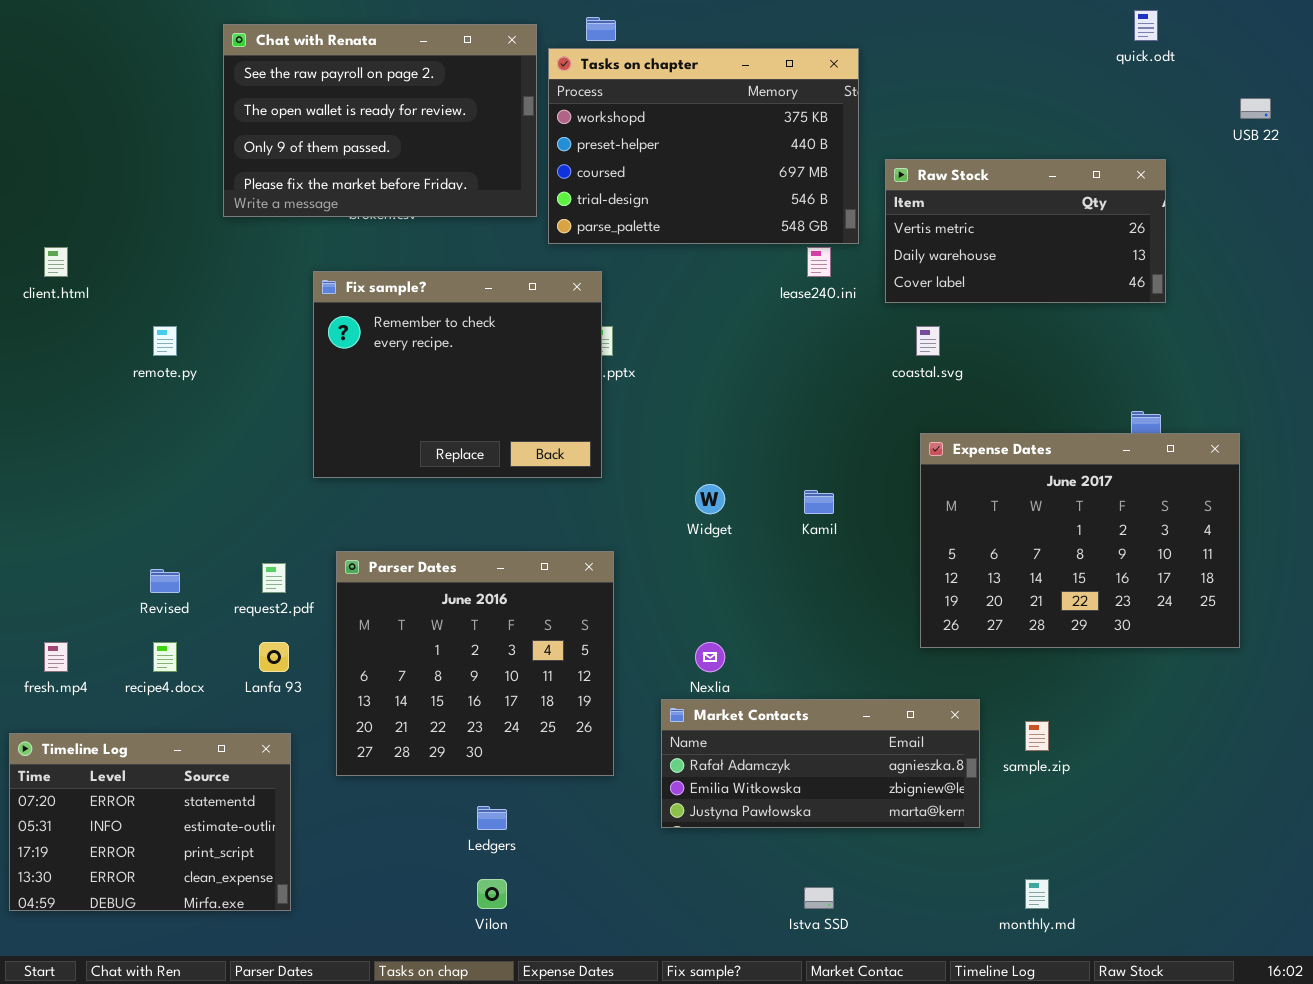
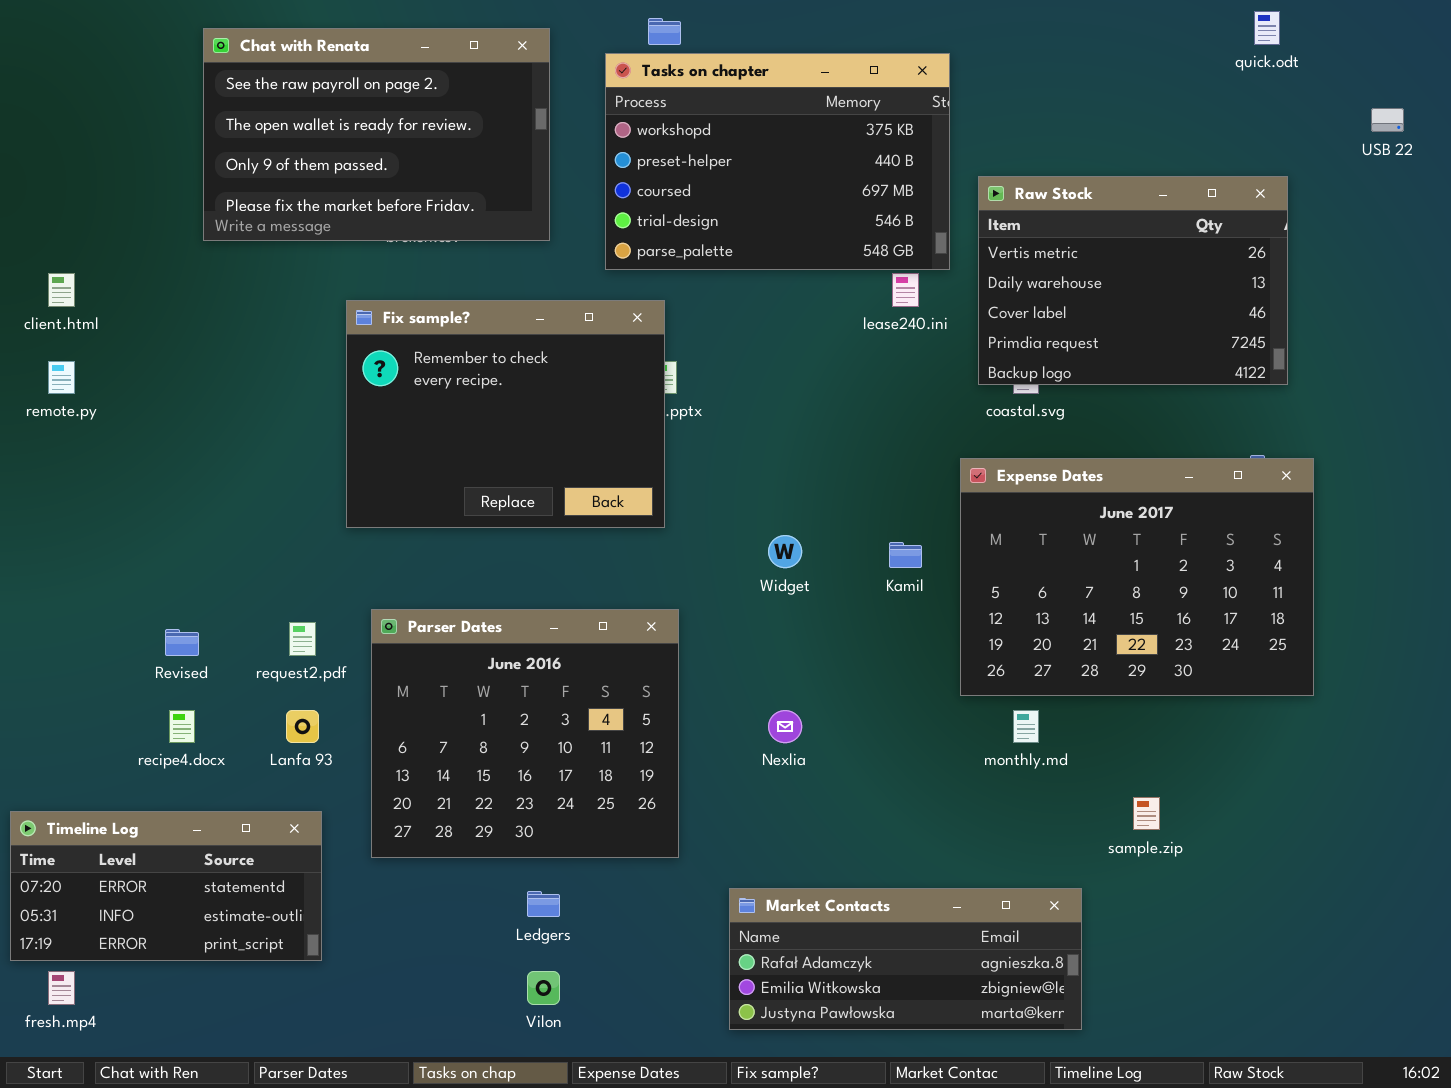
Chat with Renata: [223,24,537,217] -> [203,28,550,241], moved
Raw Stock: [885,159,1166,303] -> [978,176,1288,385], resized
remote.py: [153,326,177,356] -> [48,361,75,394], moved
Expense Dates: [920,433,1240,648] -> [960,458,1314,696], moved
fresh.mp4: [44,642,68,672] -> [48,971,75,1005], moved
Market Contacts: [661,699,980,828] -> [729,888,1082,1030], moved
Timeline Log: [9,733,291,911] -> [10,811,322,961], resized
monthly.md: [1025,879,1049,909] -> [1013,710,1039,743], moved

